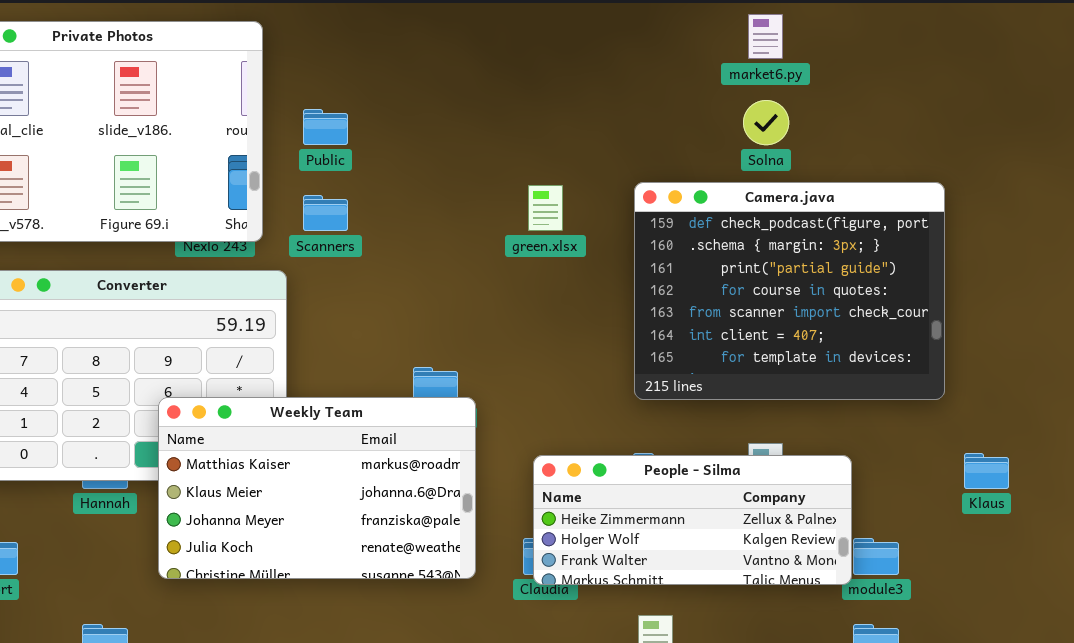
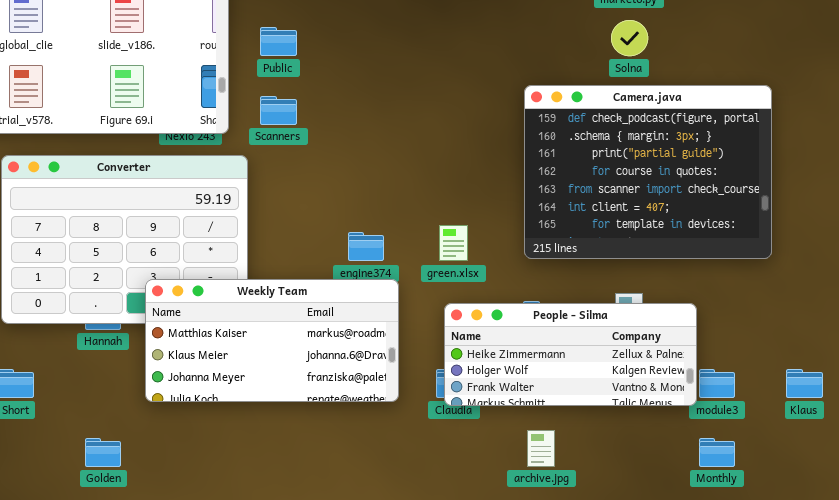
green.xlsx: [528,185,563,231] -> [439,225,468,261], moved
Weekly Team: [158,397,476,579] -> [145,279,399,402], resized
Klaus: [964,453,1009,489] -> [786,369,823,398], moved

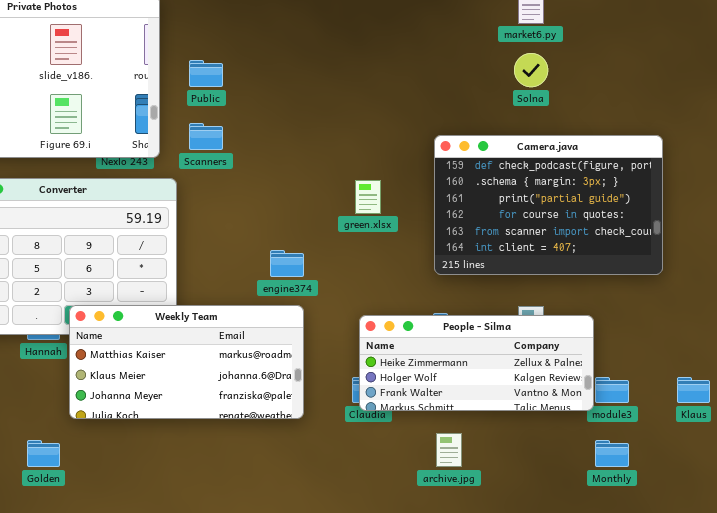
Camera.java: [524,85,772,259] -> [434,135,663,275], resized
green.xlsx: [439,225,468,261] -> [355,180,381,214], moved
Weekly Team: [145,279,399,402] -> [69,305,304,419], moved

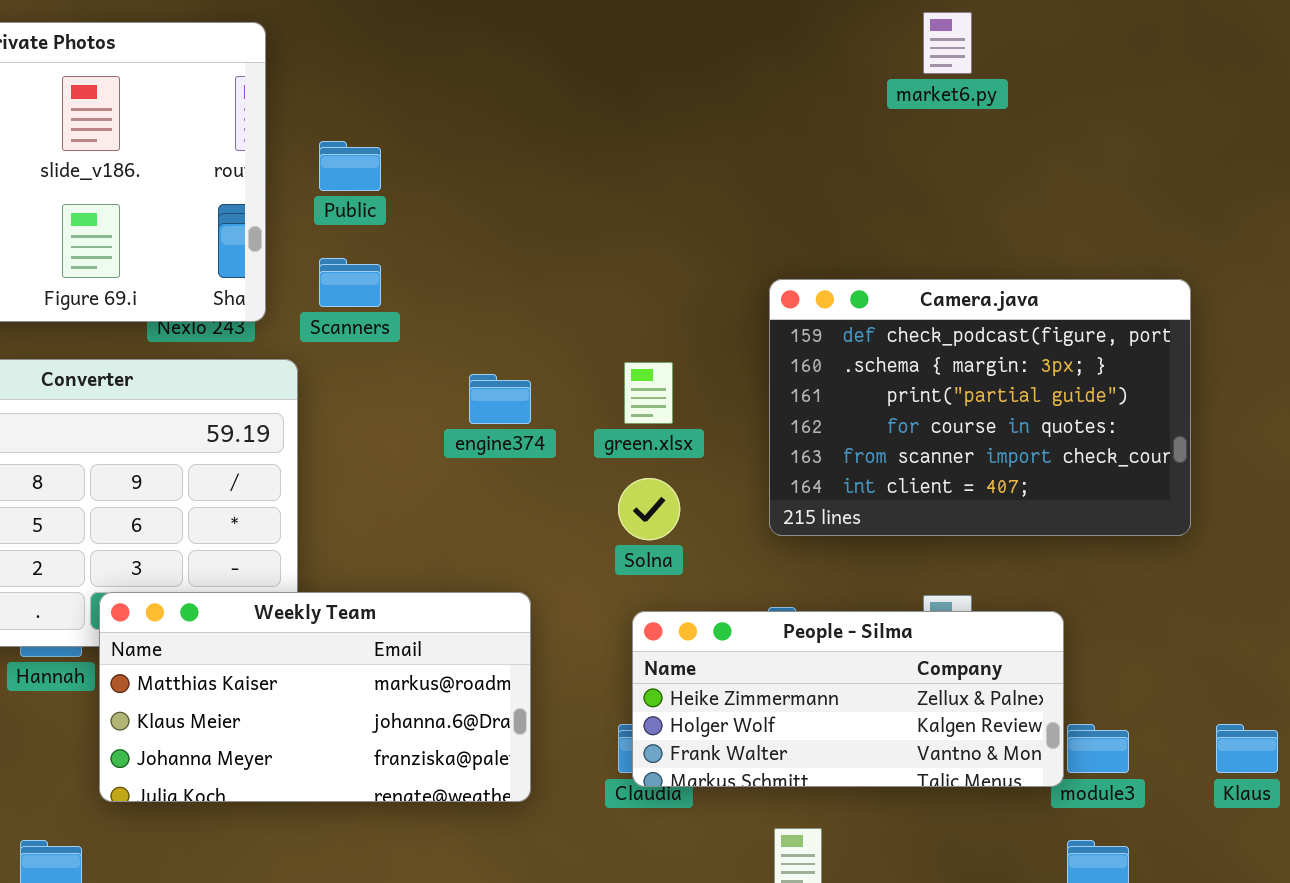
Solna: [514,53,548,87] -> [618,478,680,540], moved
engine374: [270,250,304,277] -> [469,374,531,424], moved

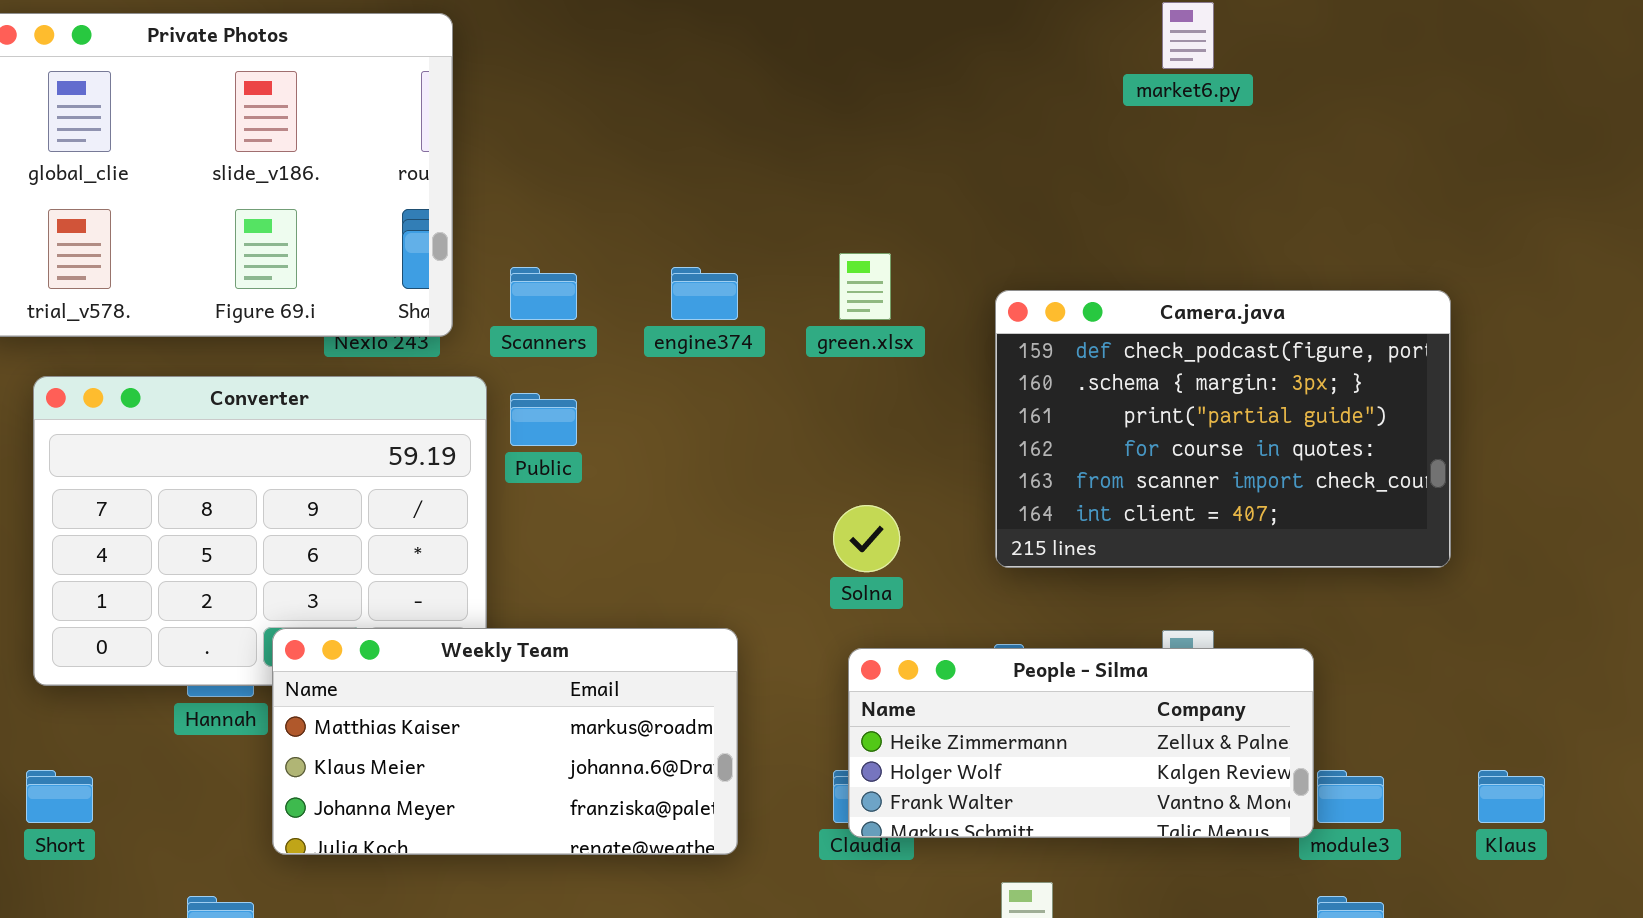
Public: [319,141,381,191] -> [510,393,577,446], moved
green.xlsx: [624,362,673,424] -> [839,253,891,320], moved
engine374: [469,374,531,424] -> [671,267,738,320], moved

